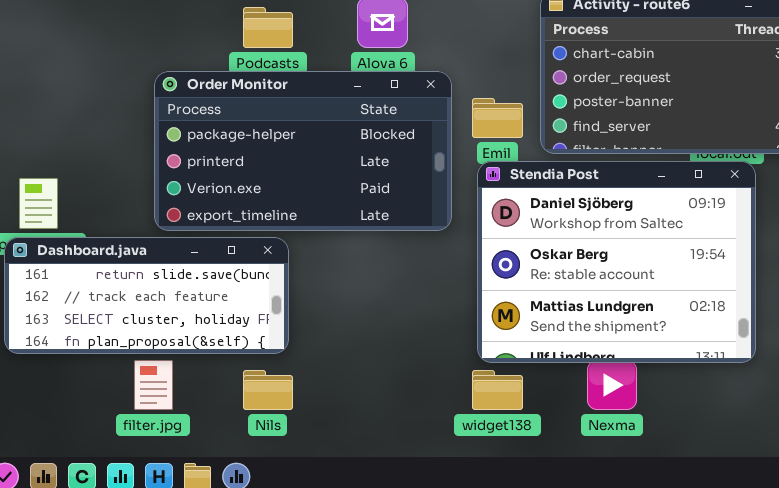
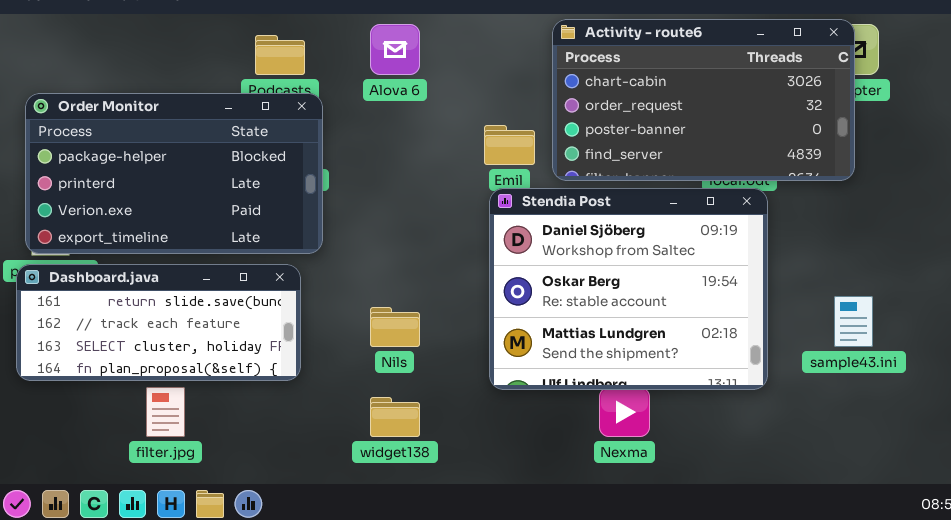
Order Monitor: [154,71,452,231] -> [25,93,323,254], moved
Nils: [243,370,293,410] -> [370,307,420,347], moved
widget138: [472,370,523,410] -> [370,397,420,437], moved

